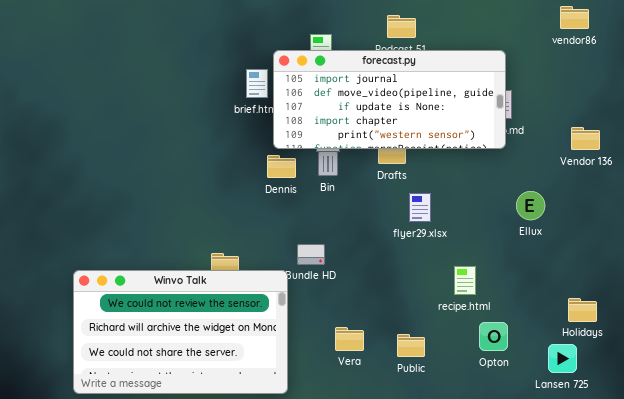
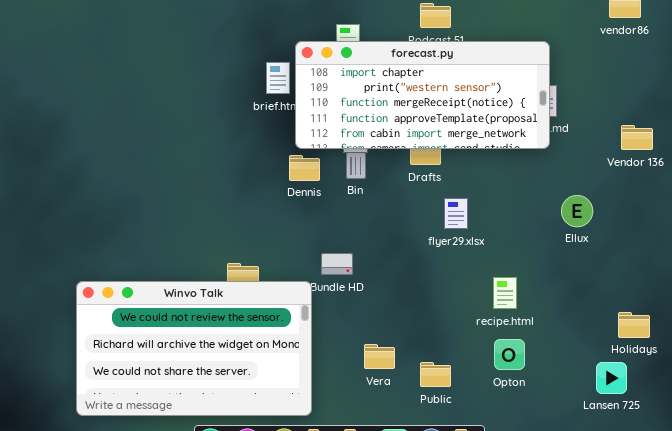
forecast.py: [273,50,506,149] -> [295,41,550,149], scrolled down 3 rows
Opton: [479,322,508,351] -> [494,339,525,370], moved
Public: [397,334,425,357] -> [420,362,451,387], moved

